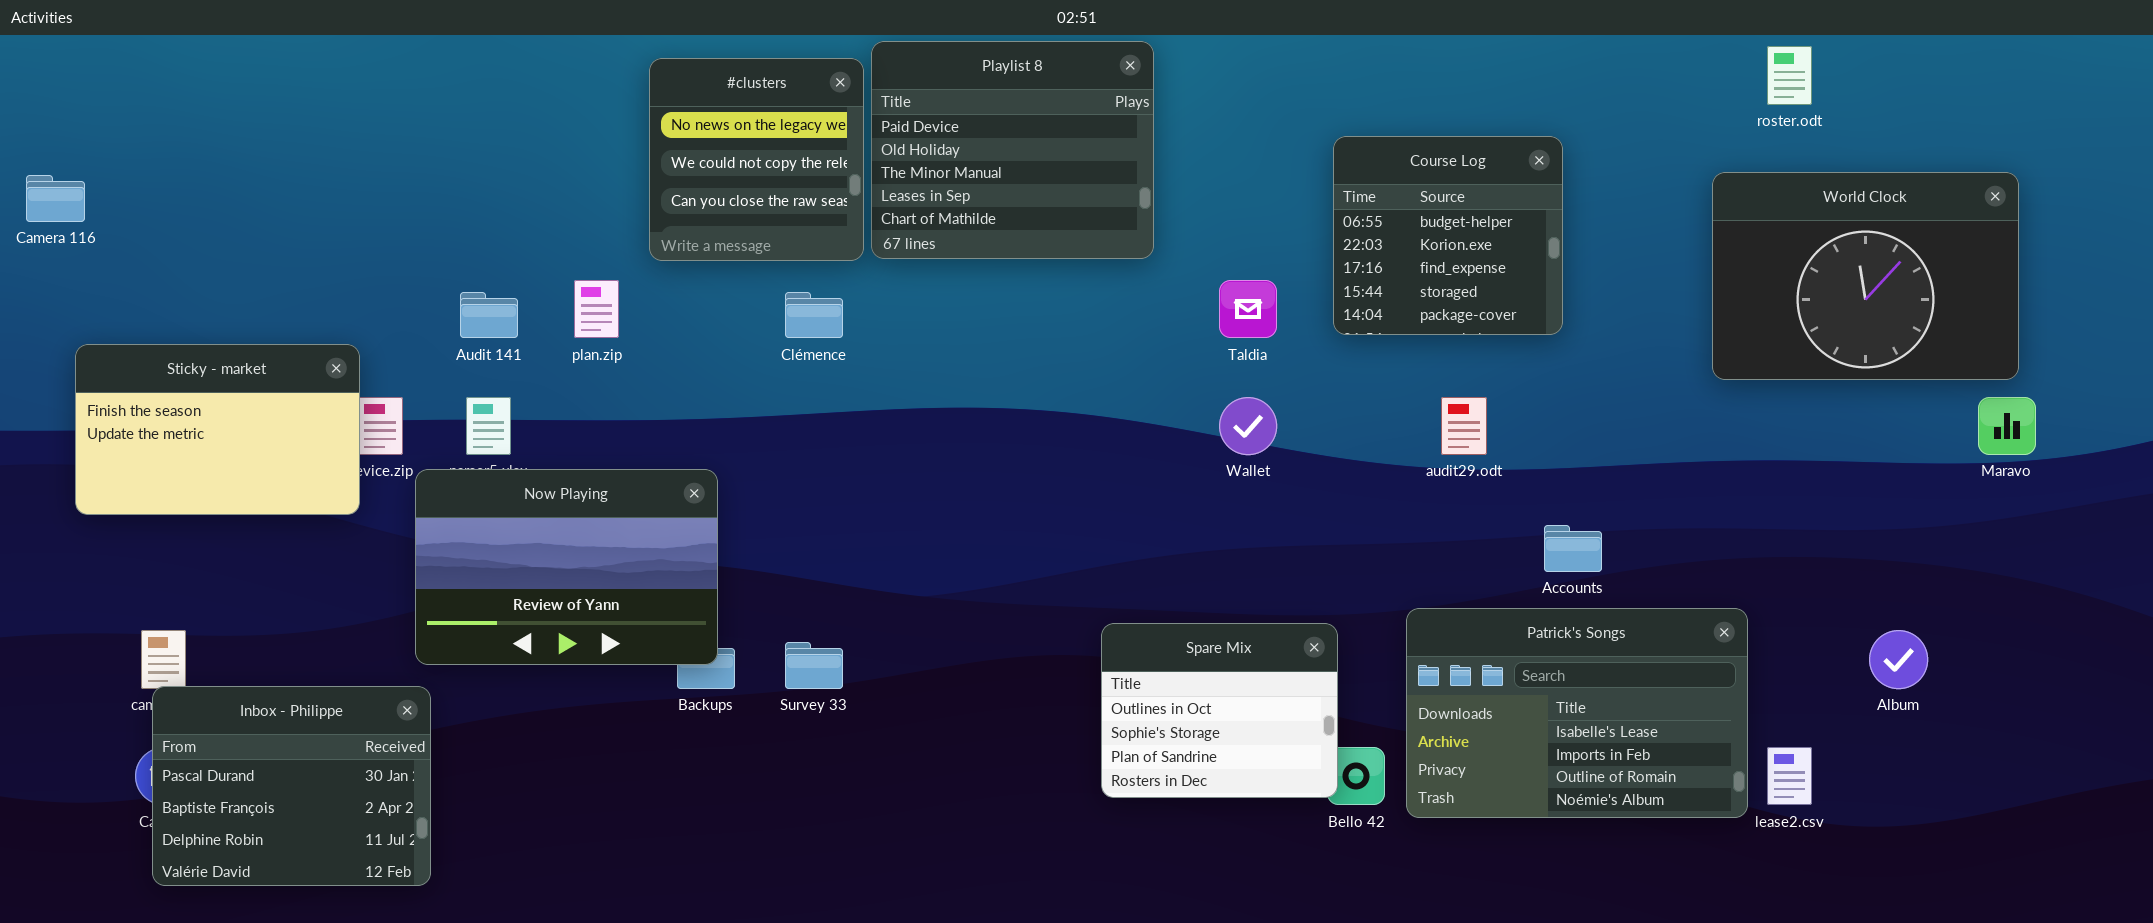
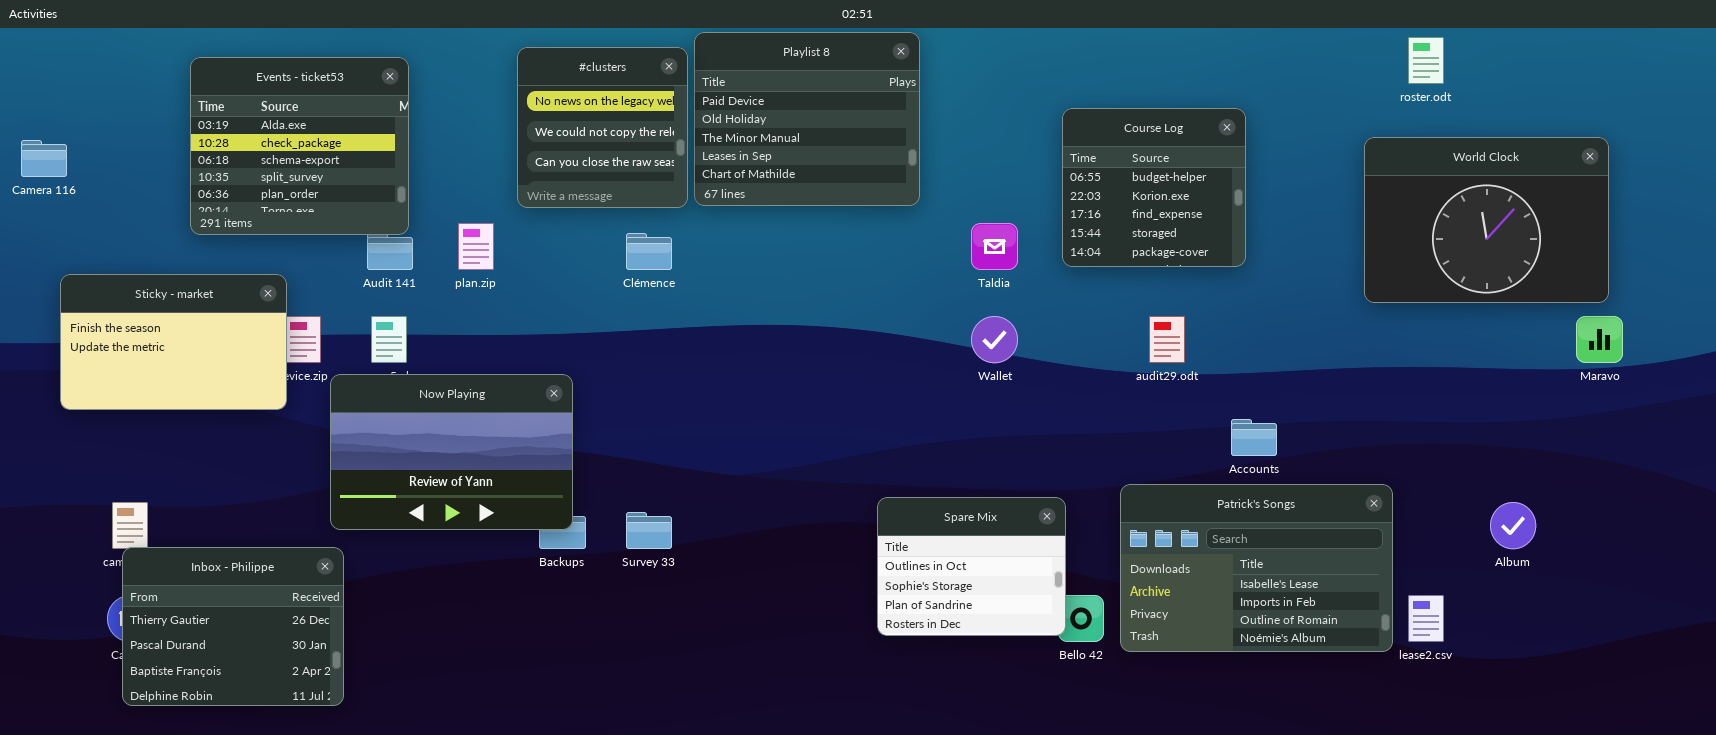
Events - ticket53: none -> [190,57,409,235], opened
Inbox - Philippe: [152,686,431,886] -> [122,547,344,706], scrolled up 1 row

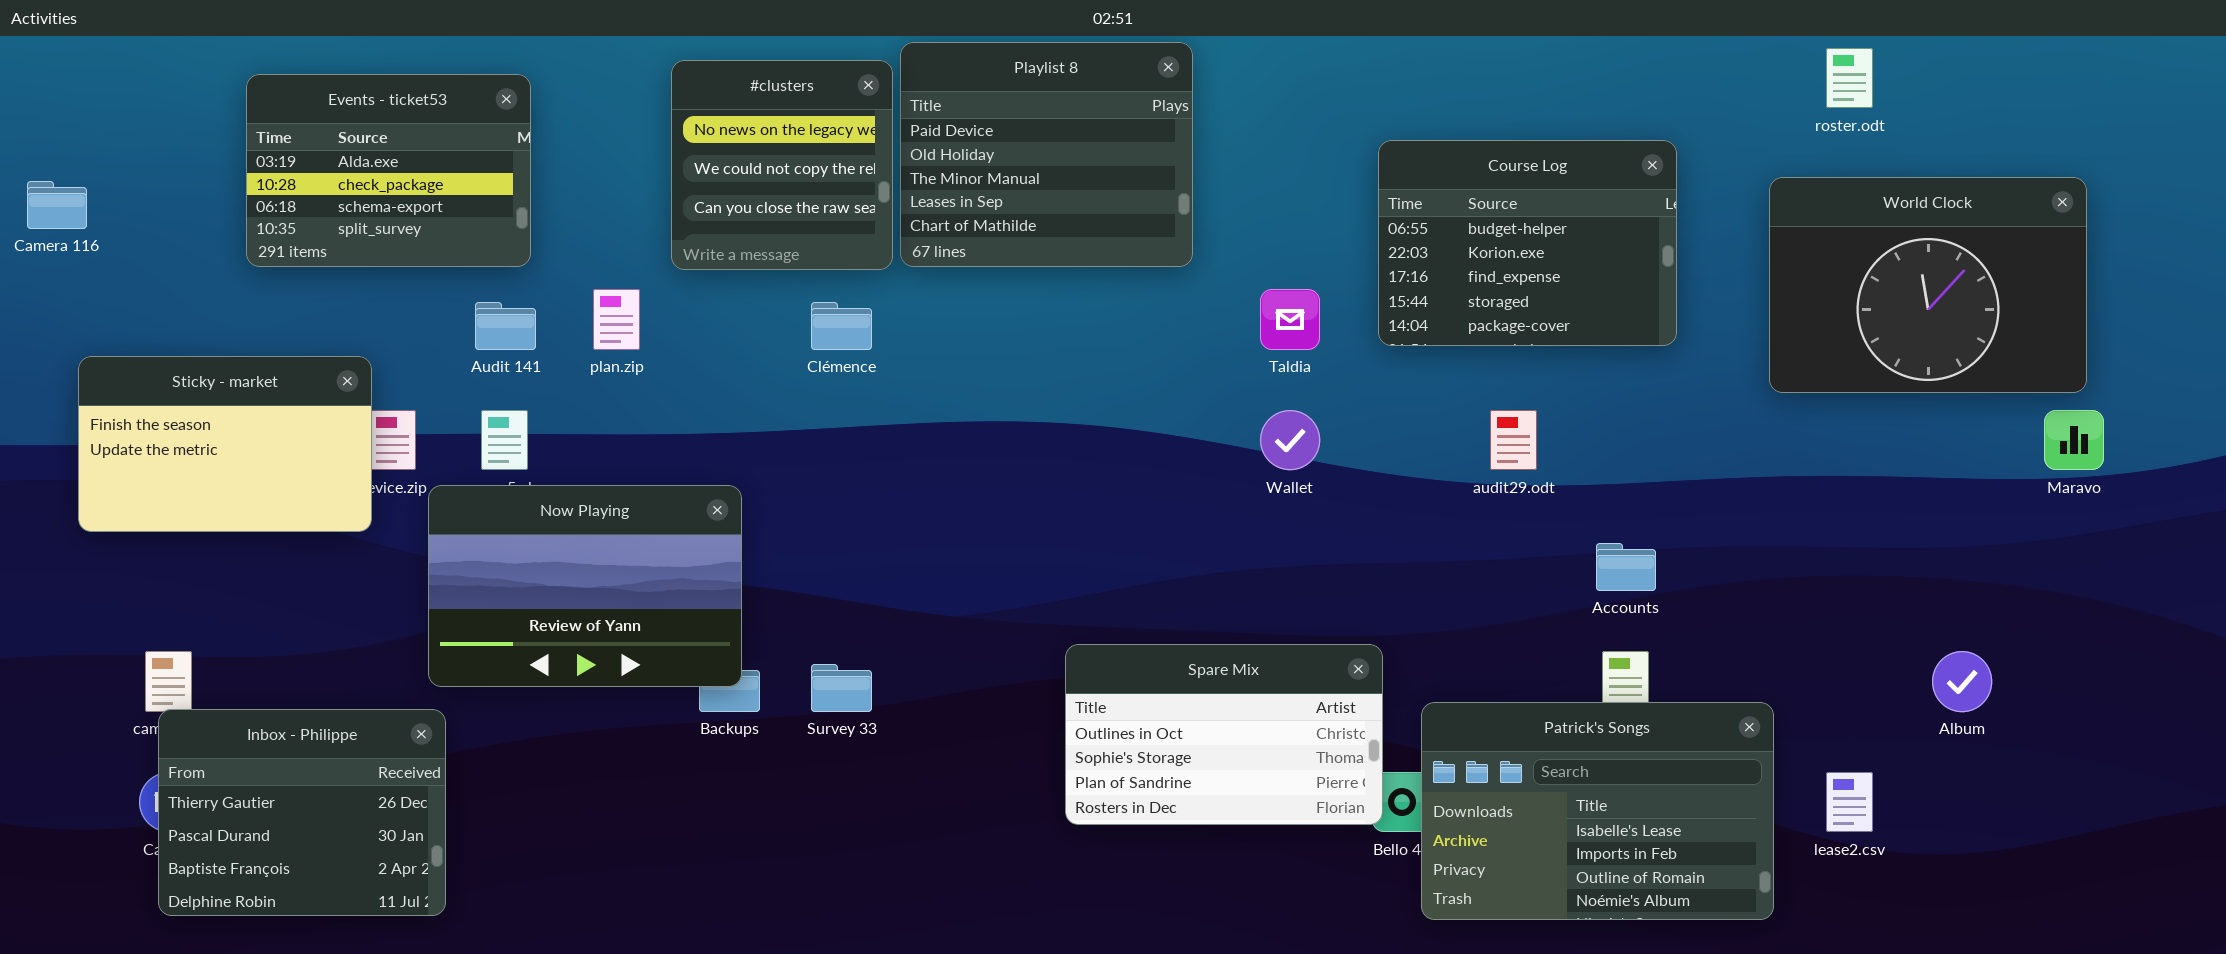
Events - ticket53: [190,57,409,235] -> [246,74,531,267], resized
Course Log: [1062,108,1246,267] -> [1378,140,1677,346], resized
Patrick's Songs: [1120,484,1393,652] -> [1421,702,1774,920], moved
Spare Mix: [877,497,1066,636] -> [1065,644,1383,825], resized

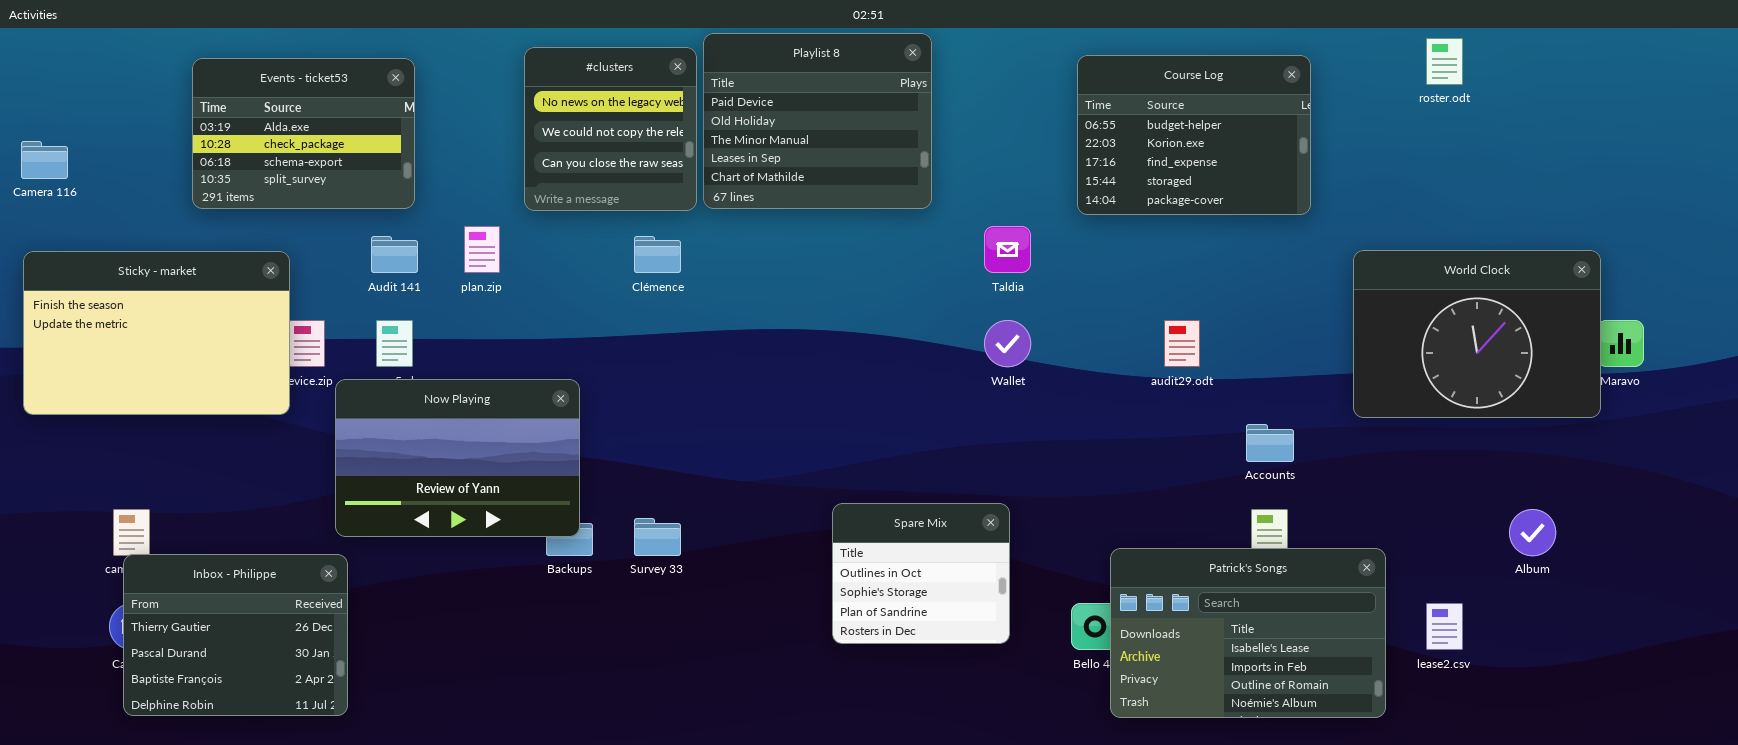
Course Log: [1378,140,1677,346] -> [1077,55,1311,215], moved
World Clock: [1769,177,2087,393] -> [1353,250,1601,418], moved
Sticky - market: [78,356,372,532] -> [23,251,290,415], resized
Spare Mix: [1065,644,1383,825] -> [832,503,1010,644], resized

